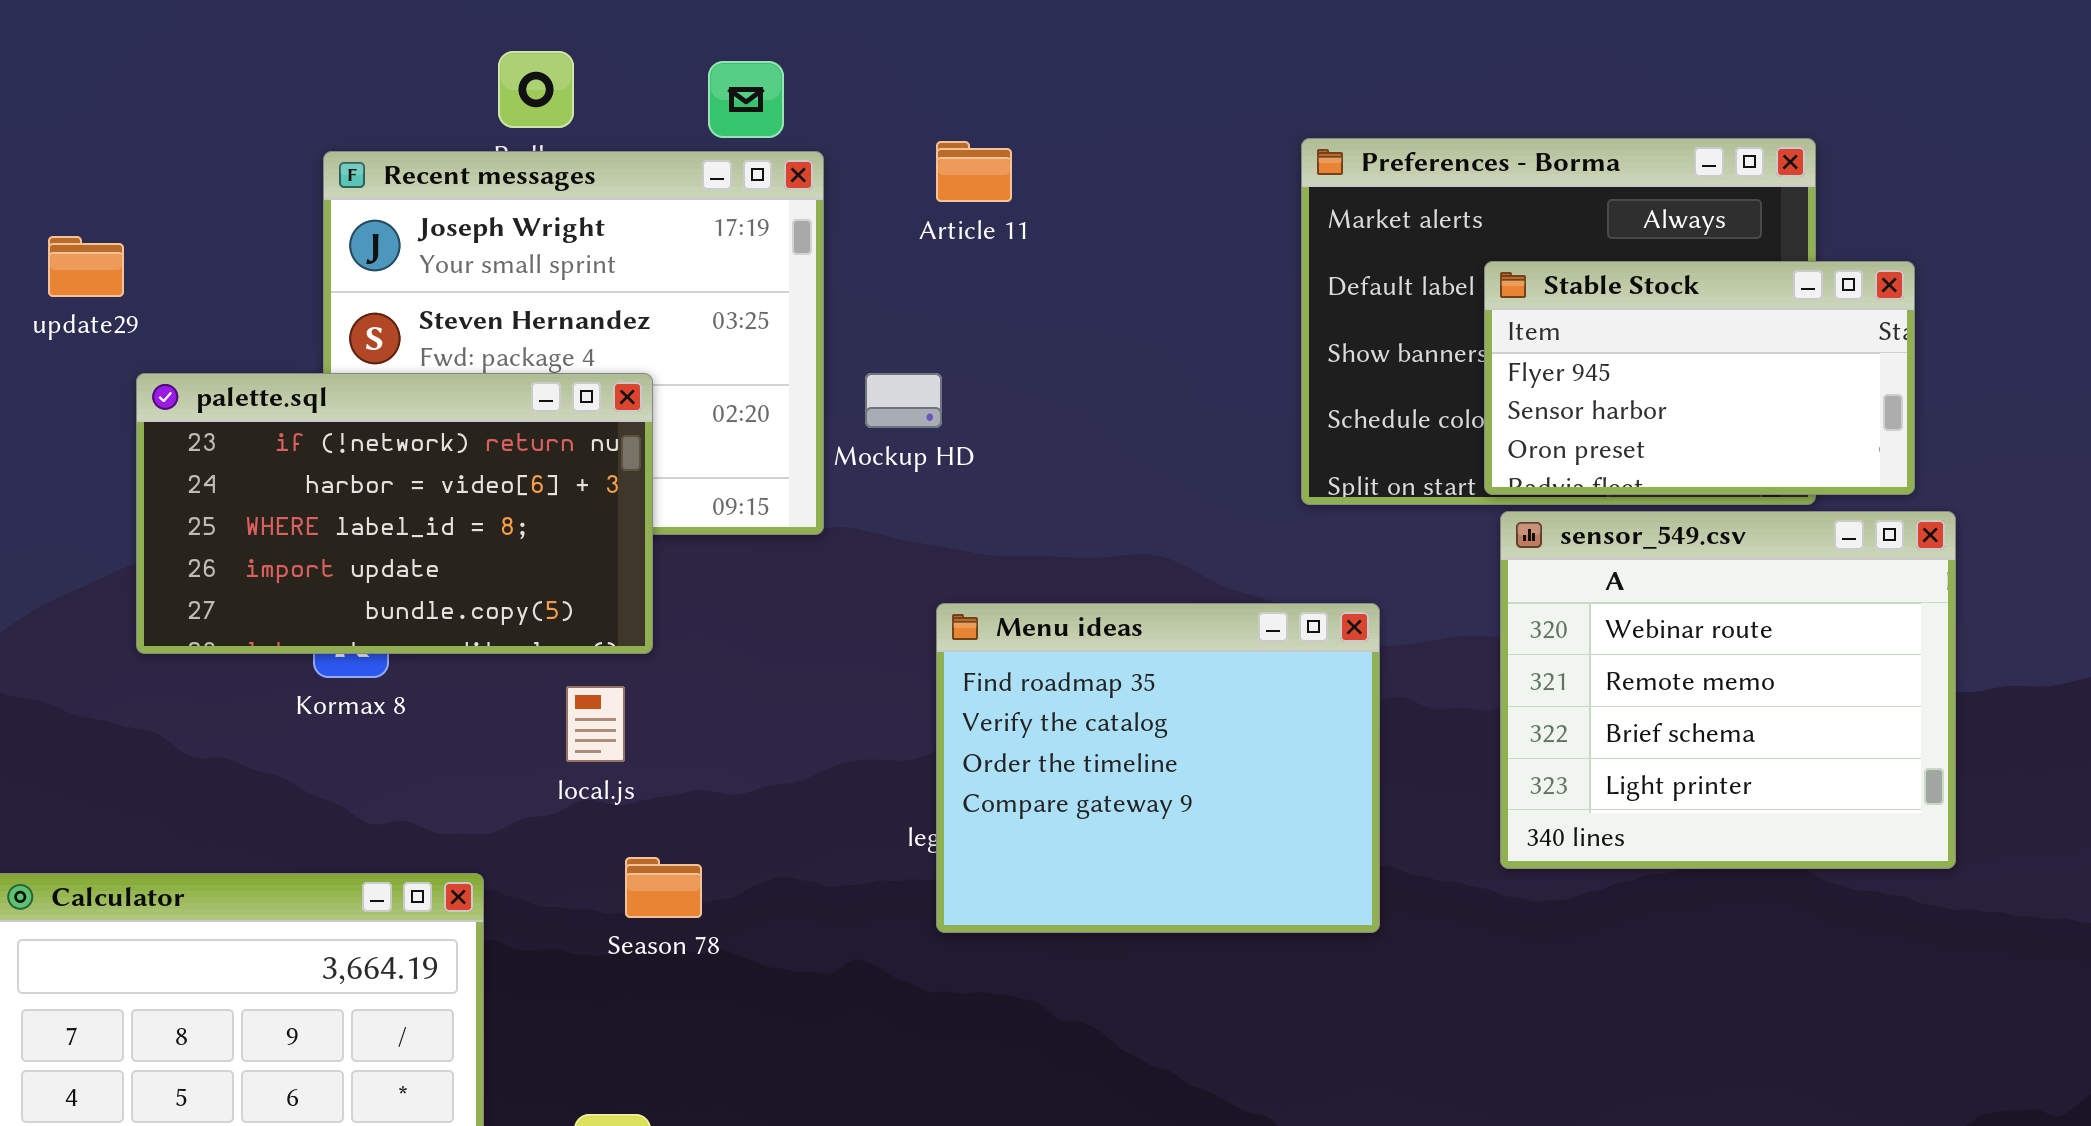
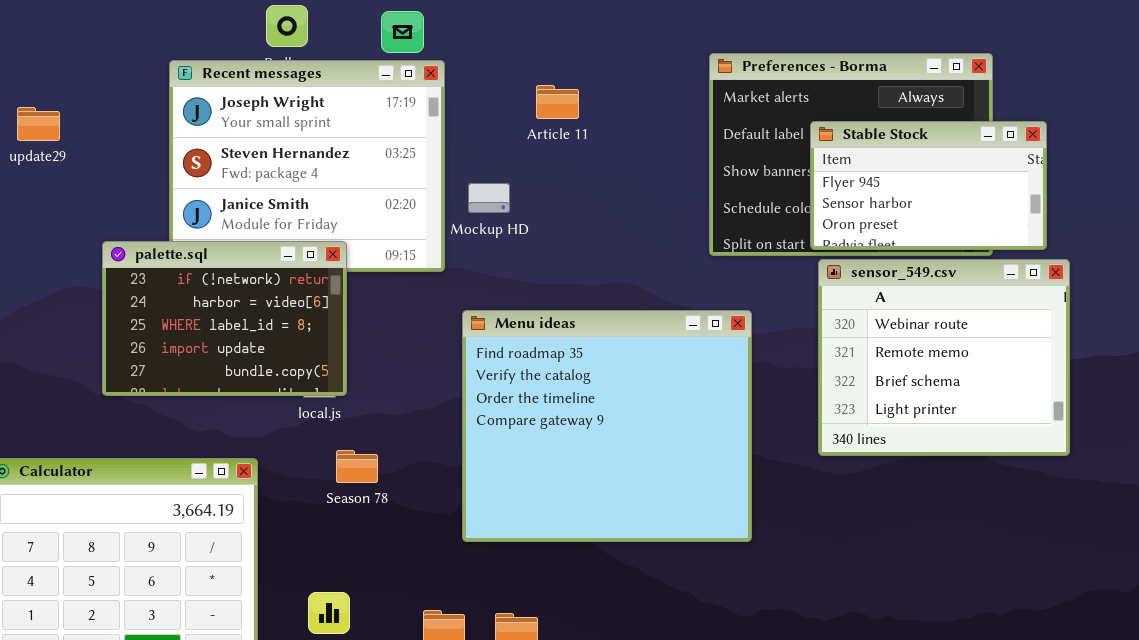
Article 11: [936,141,1012,202] -> [536,85,579,119], moved
palette.sql: [136,373,653,654] -> [102,241,347,396], moved, resized
Menu ideas: [936,603,1380,933] -> [462,310,752,542], resized

